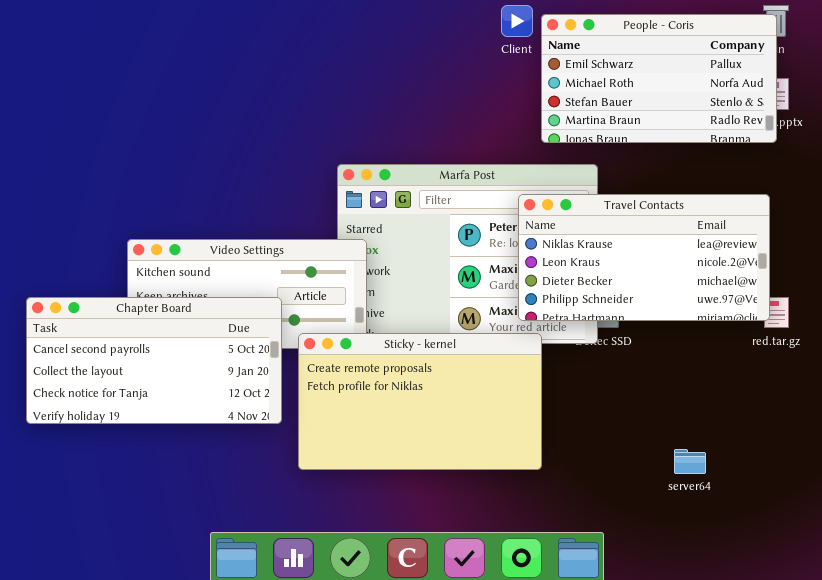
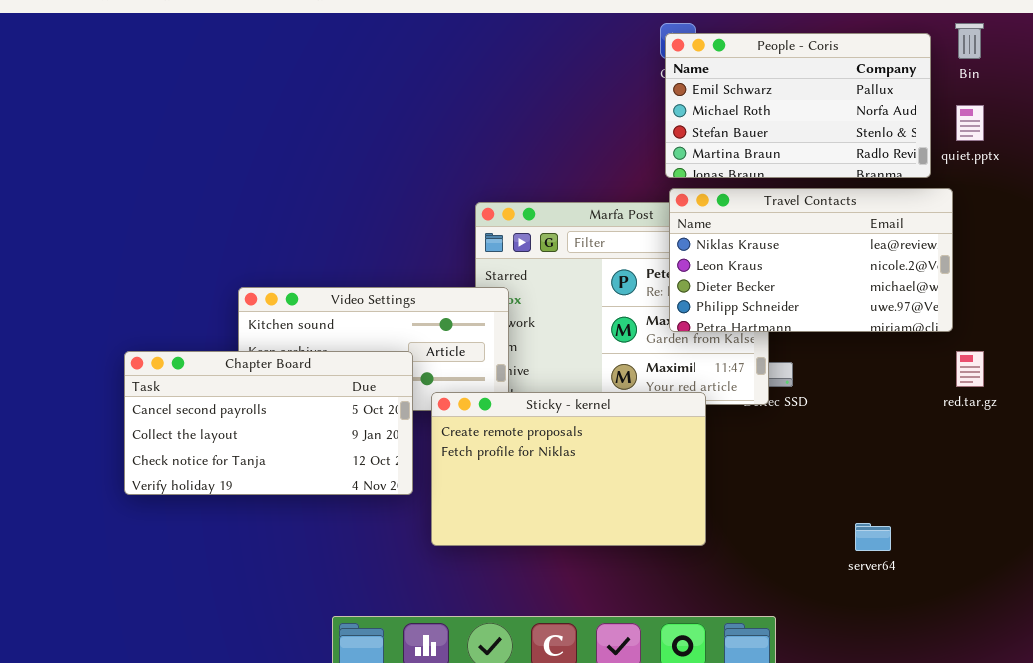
People - Coris: [541,14,777,143] -> [665,33,931,178], moved
Travel Contacts: [518,194,770,321] -> [669,188,953,332], moved

